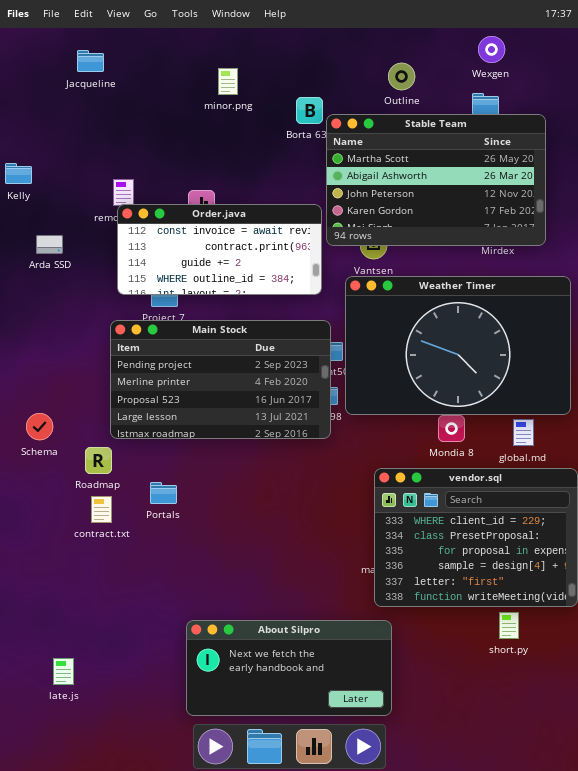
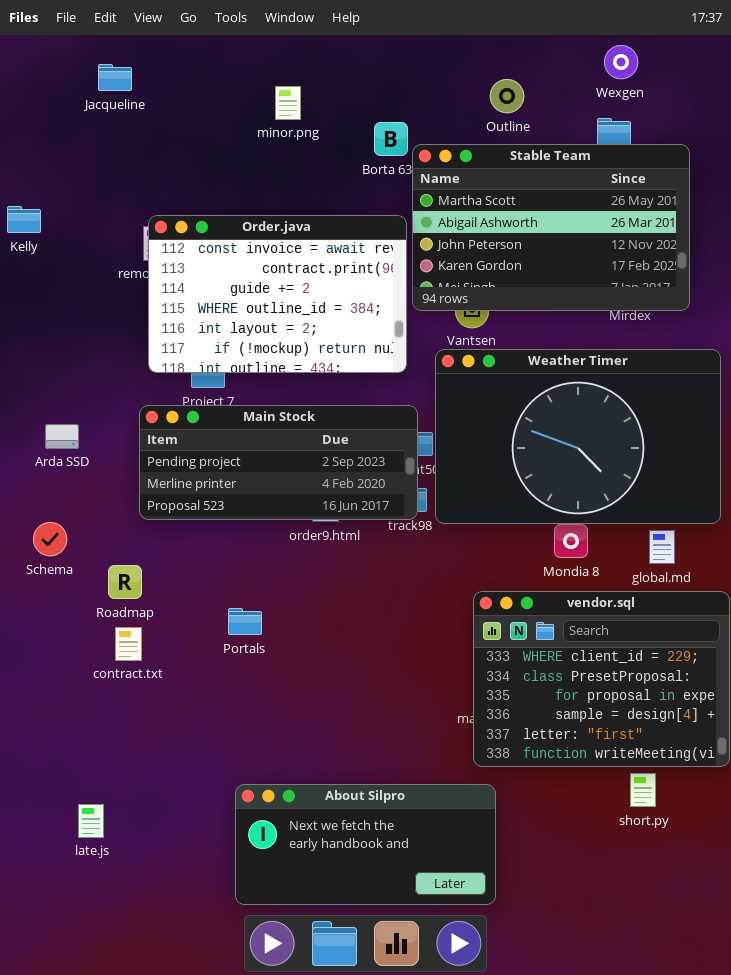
Order.java: [117,204,322,295] -> [148,215,407,373], resized
Arda SSD: [36,235,63,254] -> [45,424,79,449], moved
Main Stock: [110,320,331,439] -> [139,405,418,520], resized
Portals: [150,482,177,504] -> [228,608,262,635], moved
late.js: [53,658,74,685] -> [78,804,104,838], moved

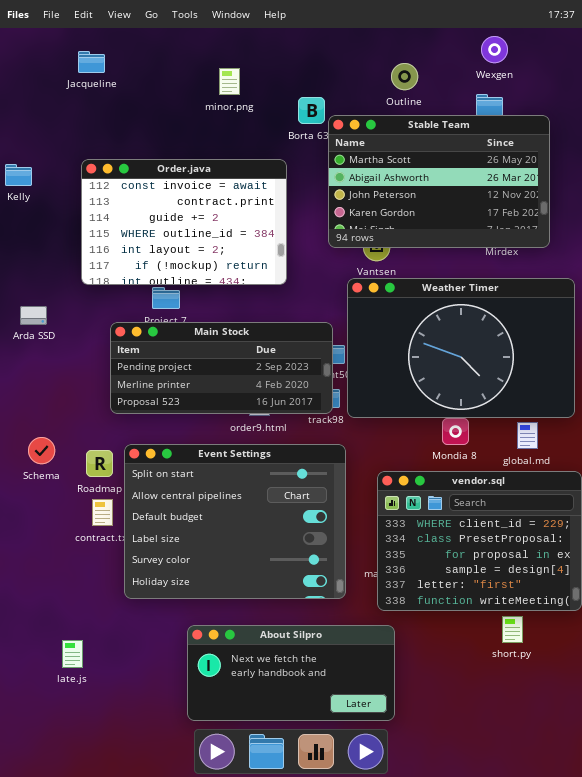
Order.java: [148,215,407,373] -> [81,159,287,285], moved
Arda SSD: [45,424,79,449] -> [20,306,47,325], moved
Schema: [33,522,67,556] -> [28,437,55,464], moved
Event Settings: none -> [124,444,346,599], opened

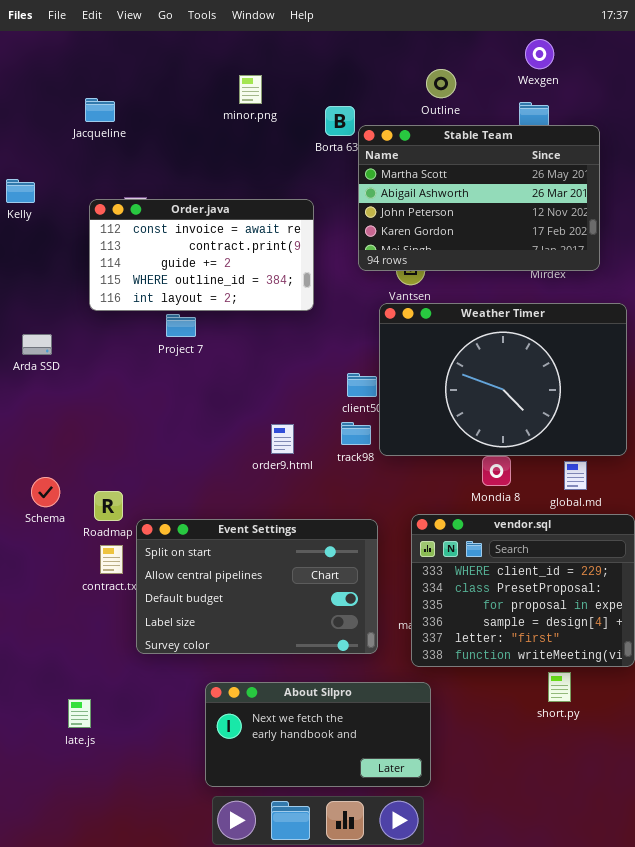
Jacqueline: [78,51,105,73] -> [85,98,115,122], moved
Order.java: [81,159,287,285] -> [89,199,314,311], resized
Main Stock: [110,322,333,414] -> none, closed
Event Settings: [124,444,346,599] -> [136,519,378,654], resized

